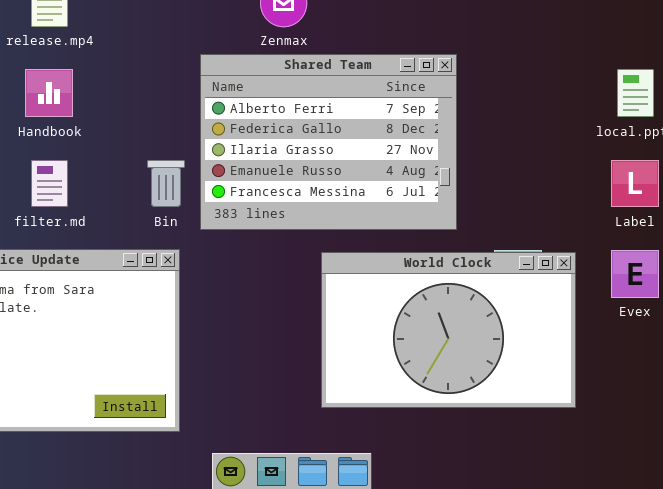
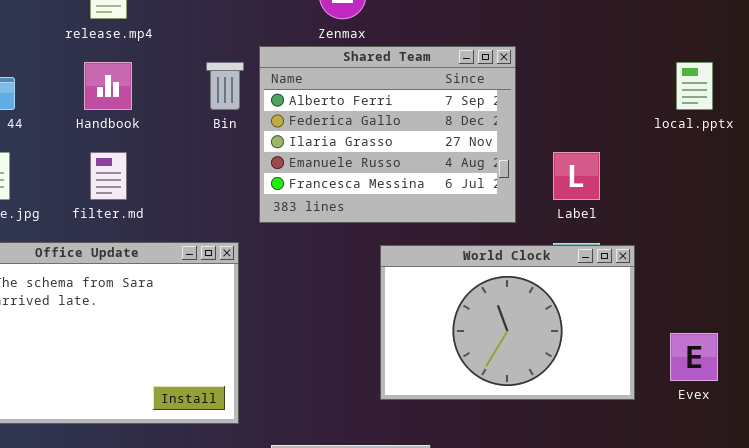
Bin: [147,160,185,207] -> [206,62,244,110], moved
Label: [611,160,659,207] -> [553,152,600,200], moved
Evex: [611,250,659,298] -> [670,333,718,381], moved

